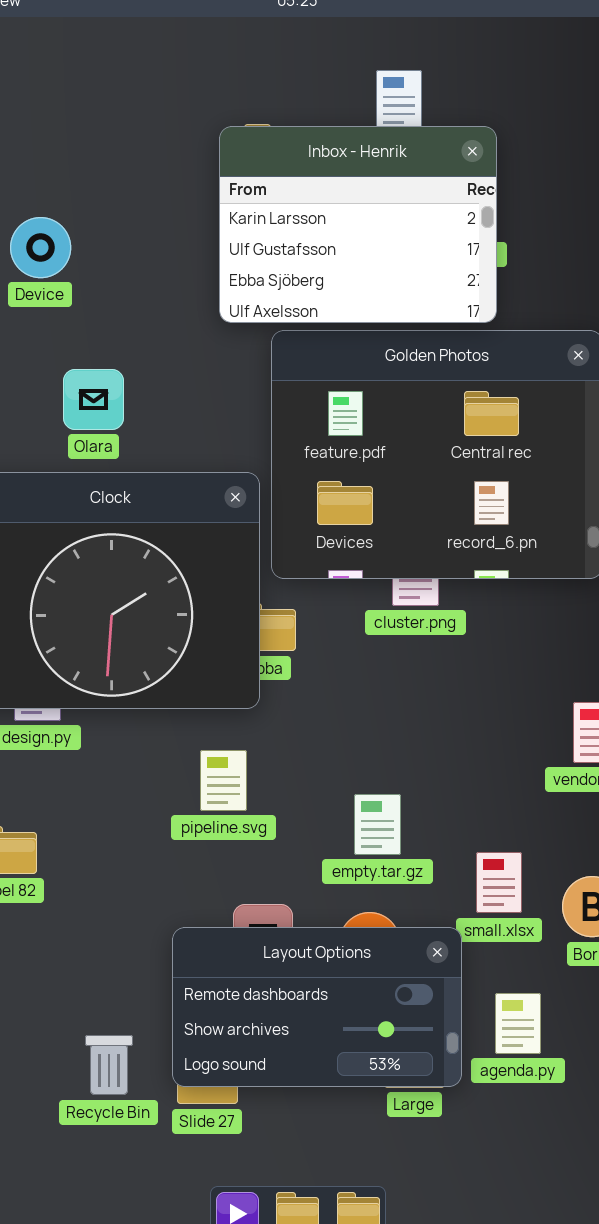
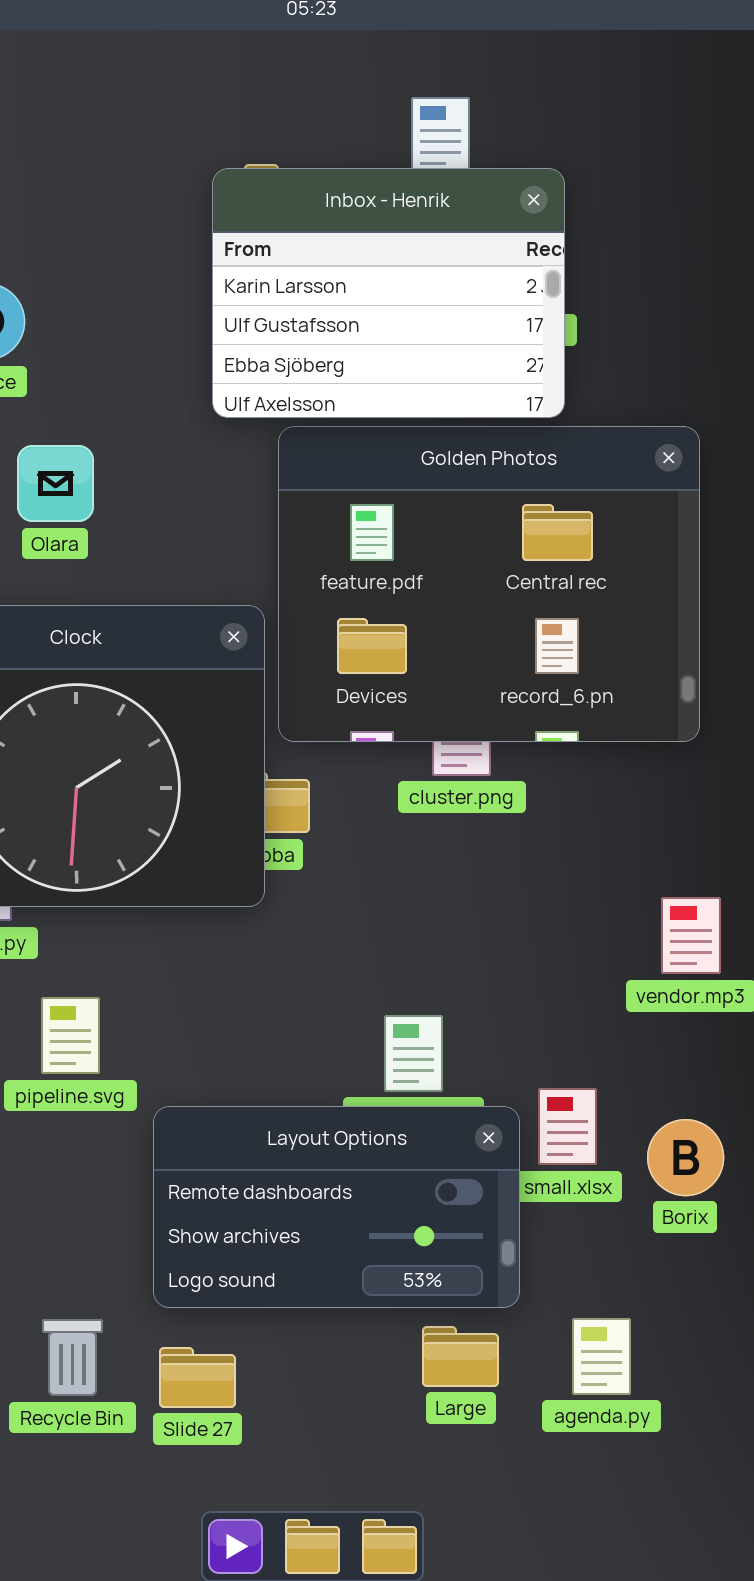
Olara: [63,369,124,430] -> [17,445,94,522], moved
pipeline.svg: [200,750,247,811] -> [41,997,100,1074], moved
Layout Options: [172,927,462,1087] -> [153,1106,520,1308], moved
agenda.py: [495,993,541,1054] -> [572,1318,631,1395], moved

